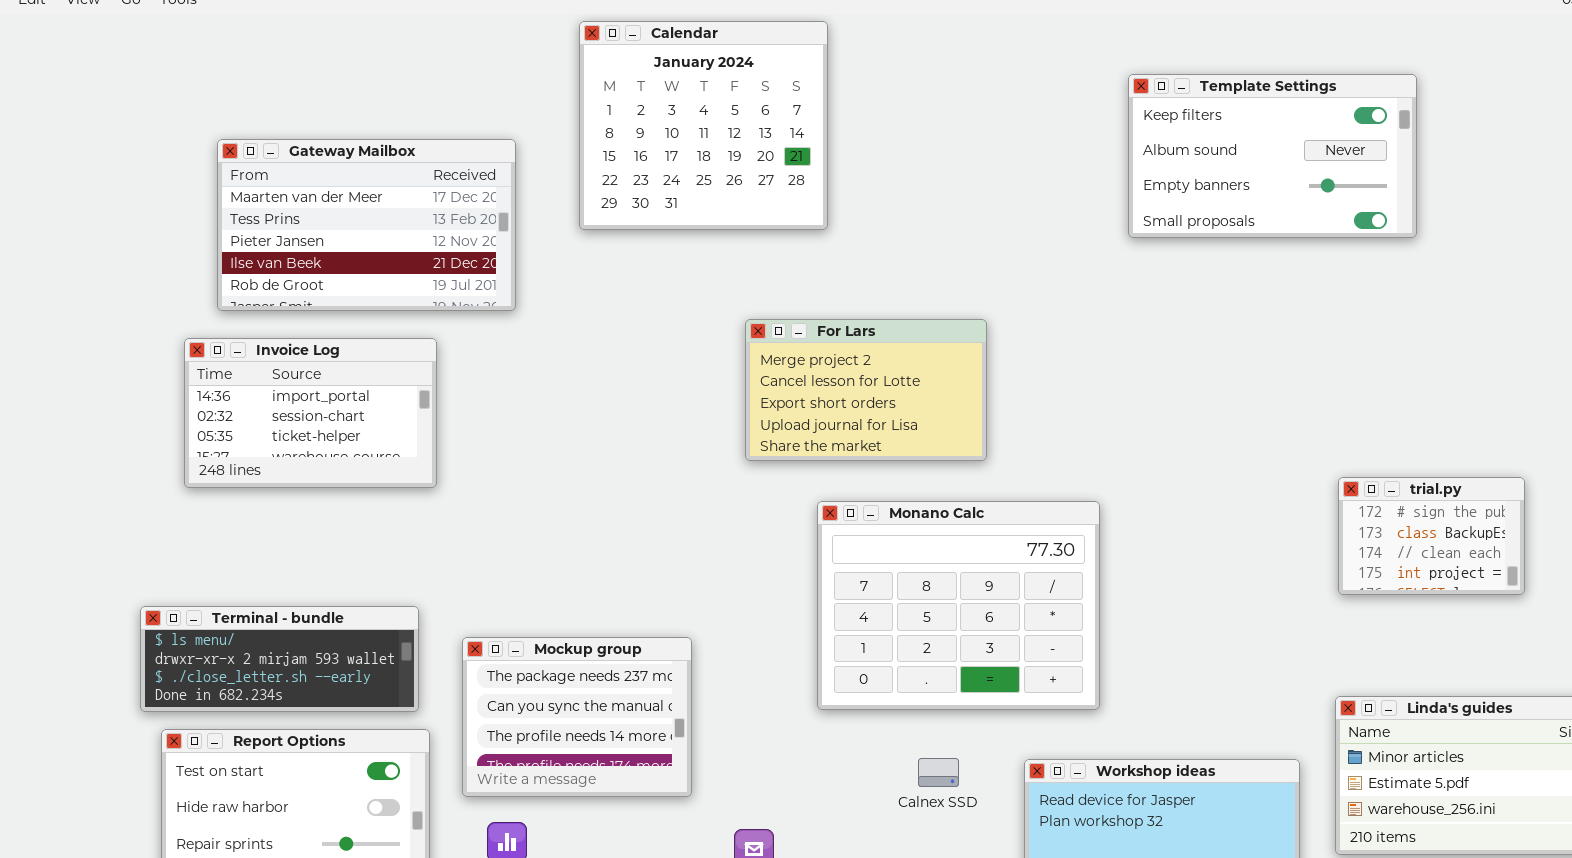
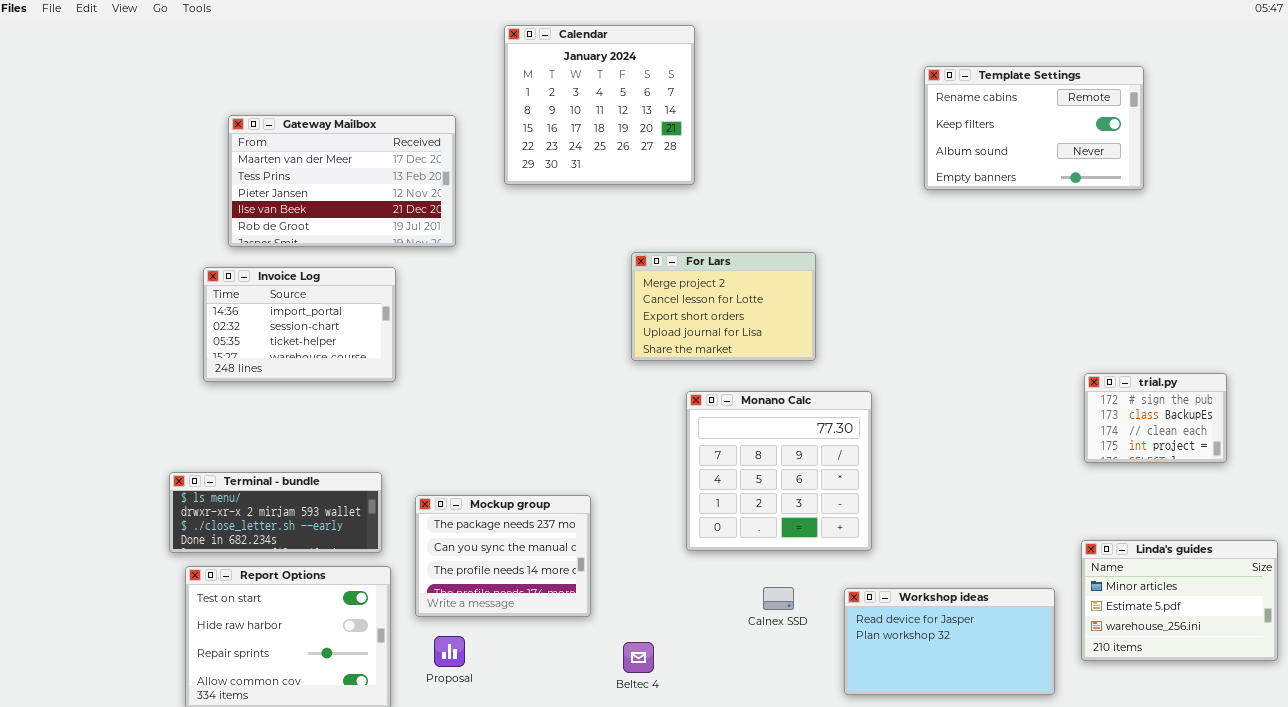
Template Settings: [1128,74,1417,238] -> [924,66,1144,190], scrolled up 1 row
Monano Calc: [817,501,1100,710] -> [686,391,872,551], resized

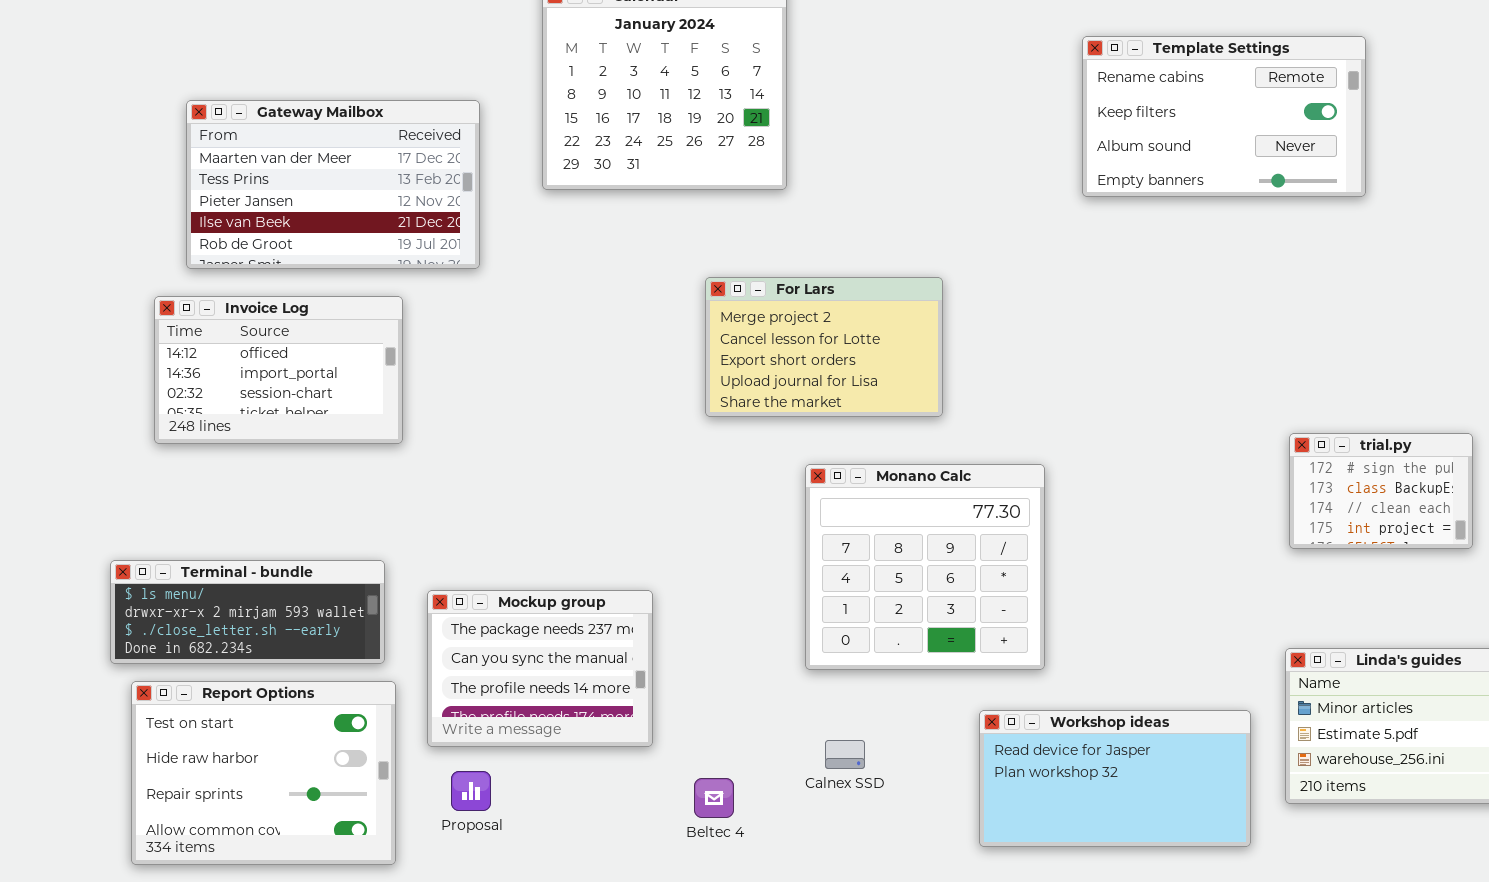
Invoice Log: [203,267,396,382] -> [154,296,403,444], scrolled up 1 row
Monano Calc: [686,391,872,551] -> [805,464,1045,670], moved
Calnex SSD: [763,587,794,610] -> [825,740,865,769], moved

